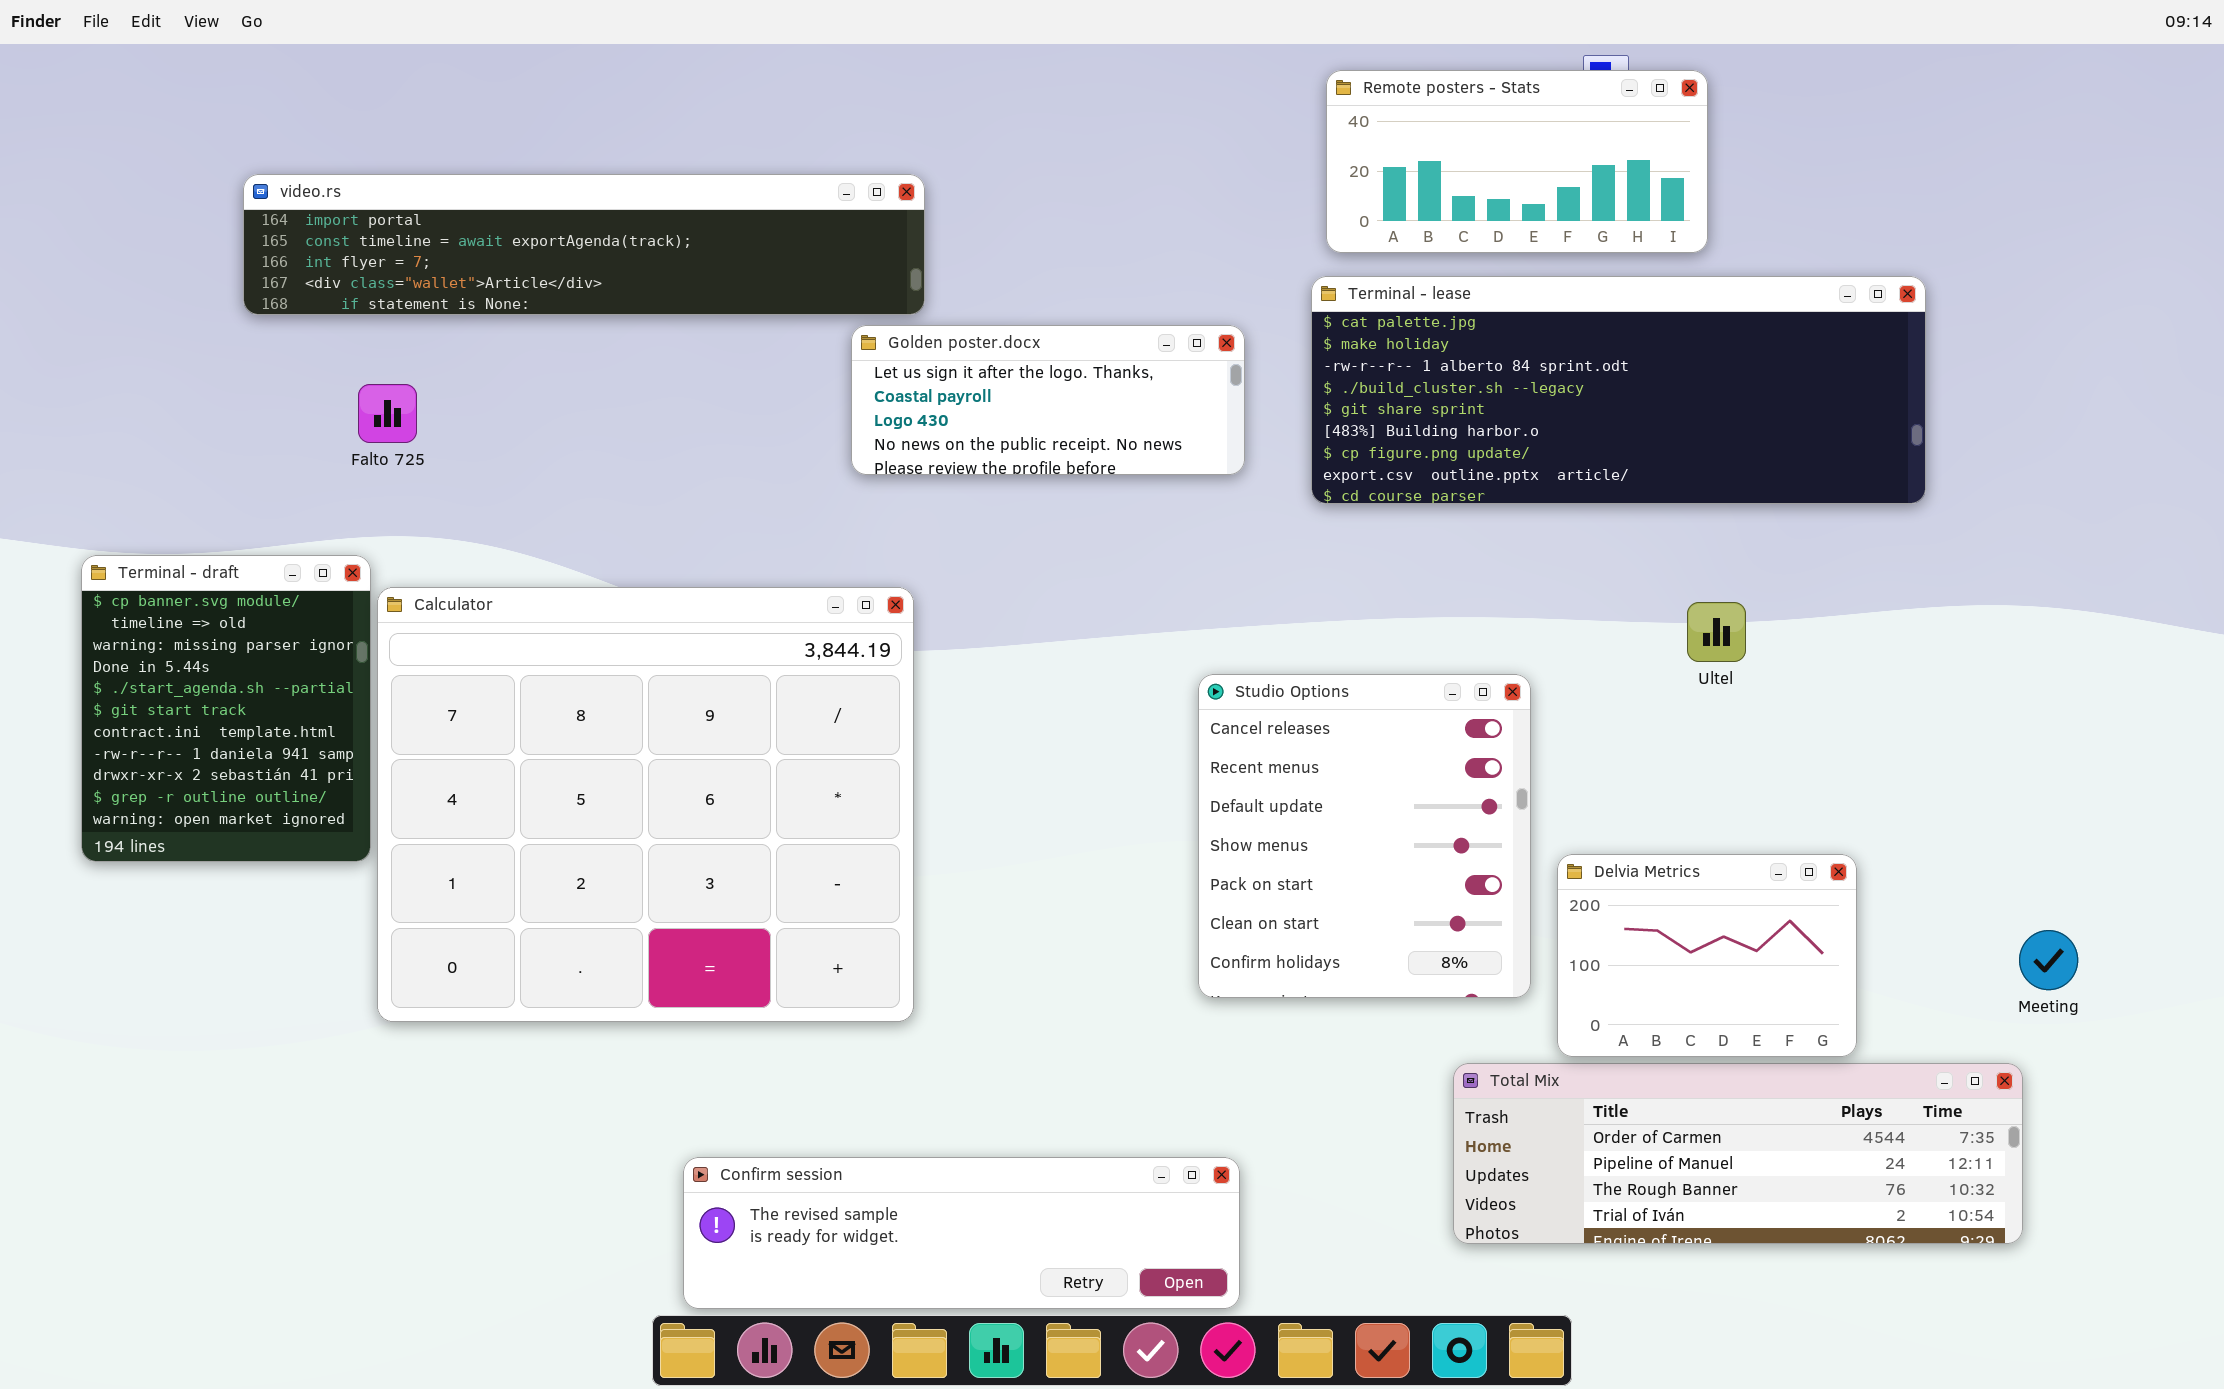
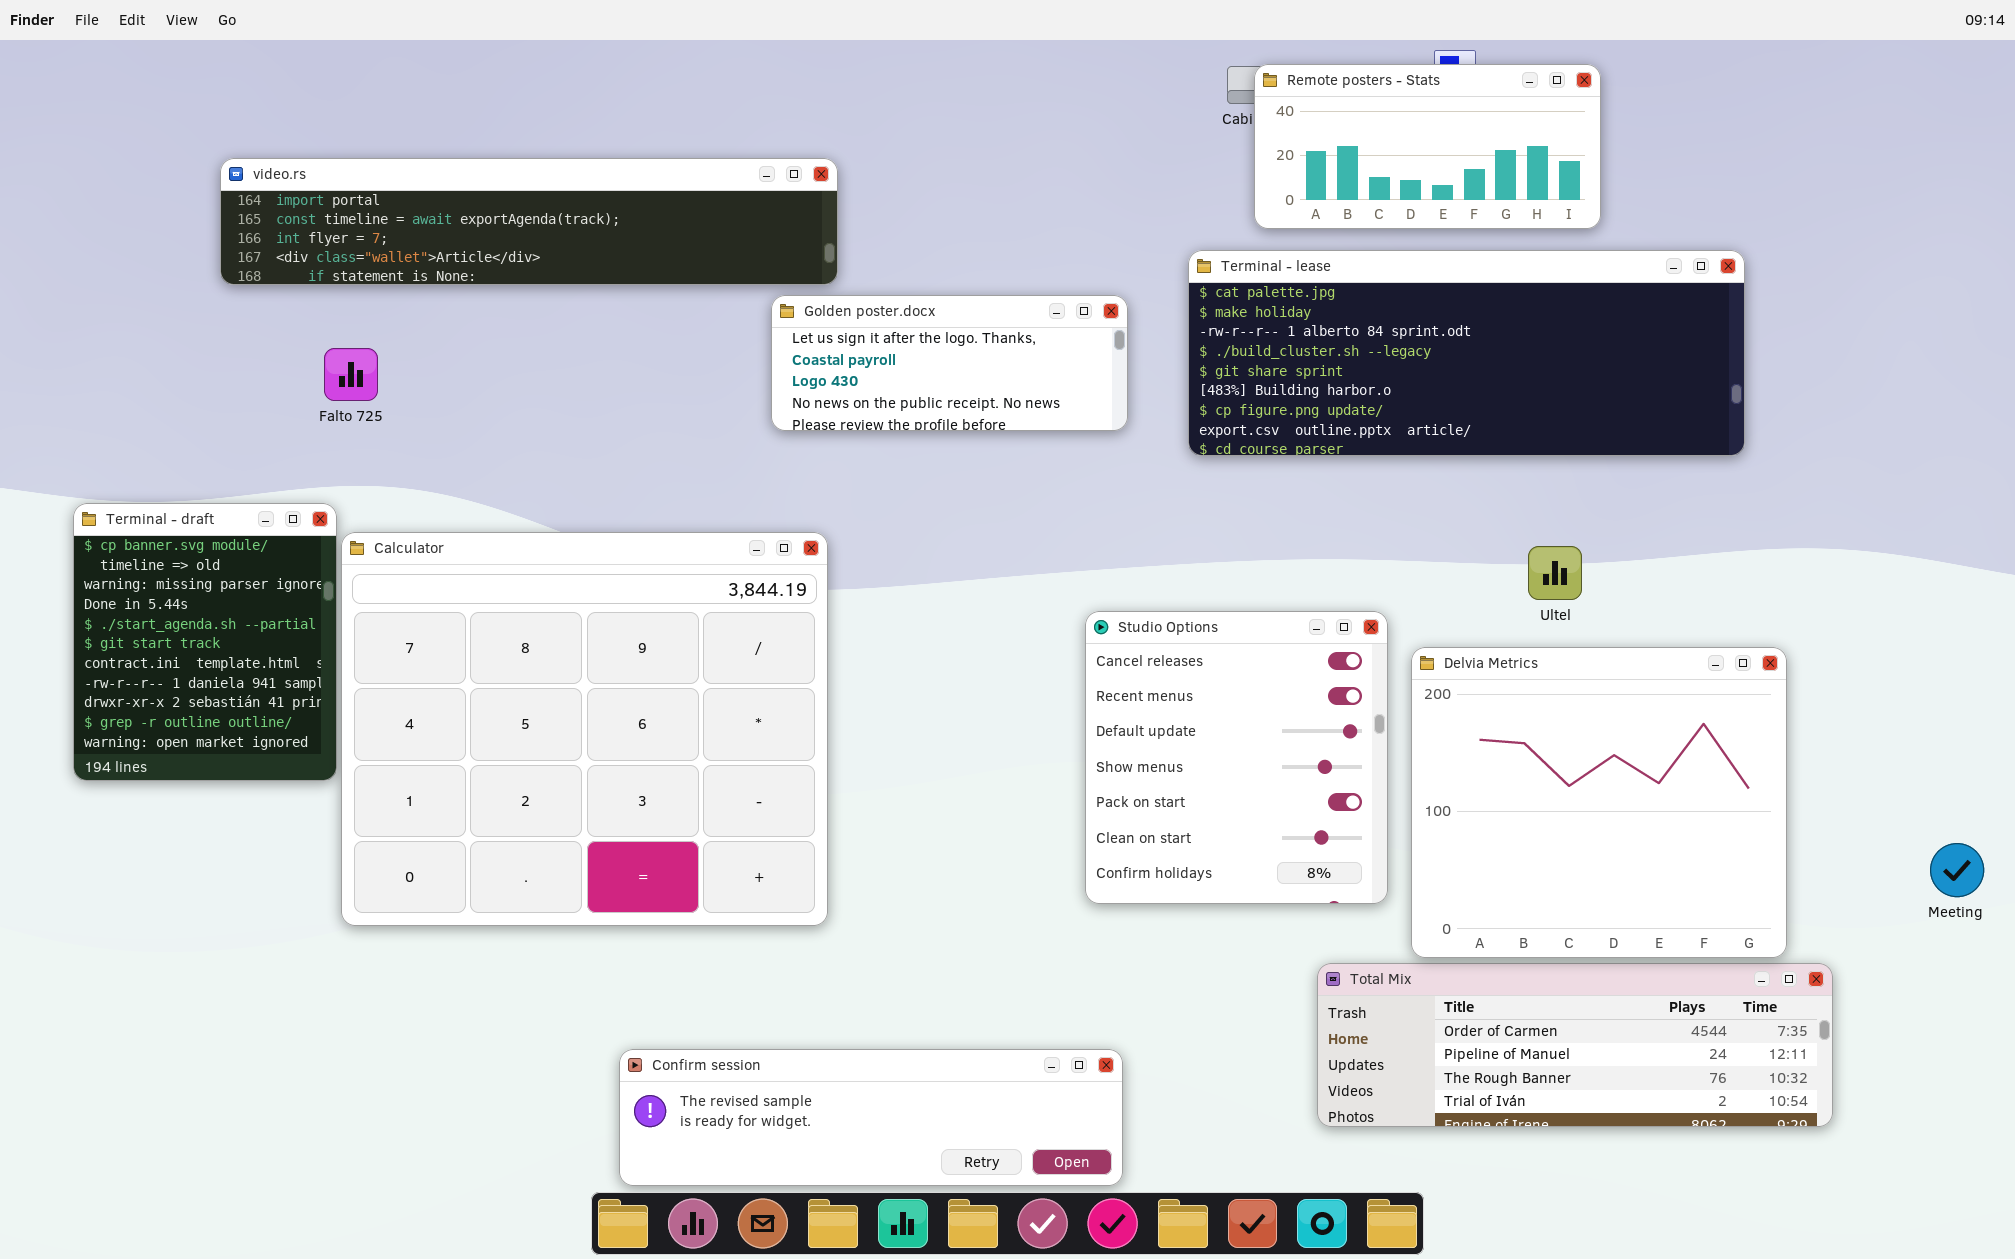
Remote posters - Stats: [1326,70,1708,253] -> [1254,64,1601,229], moved
Delvia Metrics: [1557,854,1857,1057] -> [1411,647,1787,958], resized
Meeting: [2019,930,2078,990] -> [1930,843,1984,897], moved

